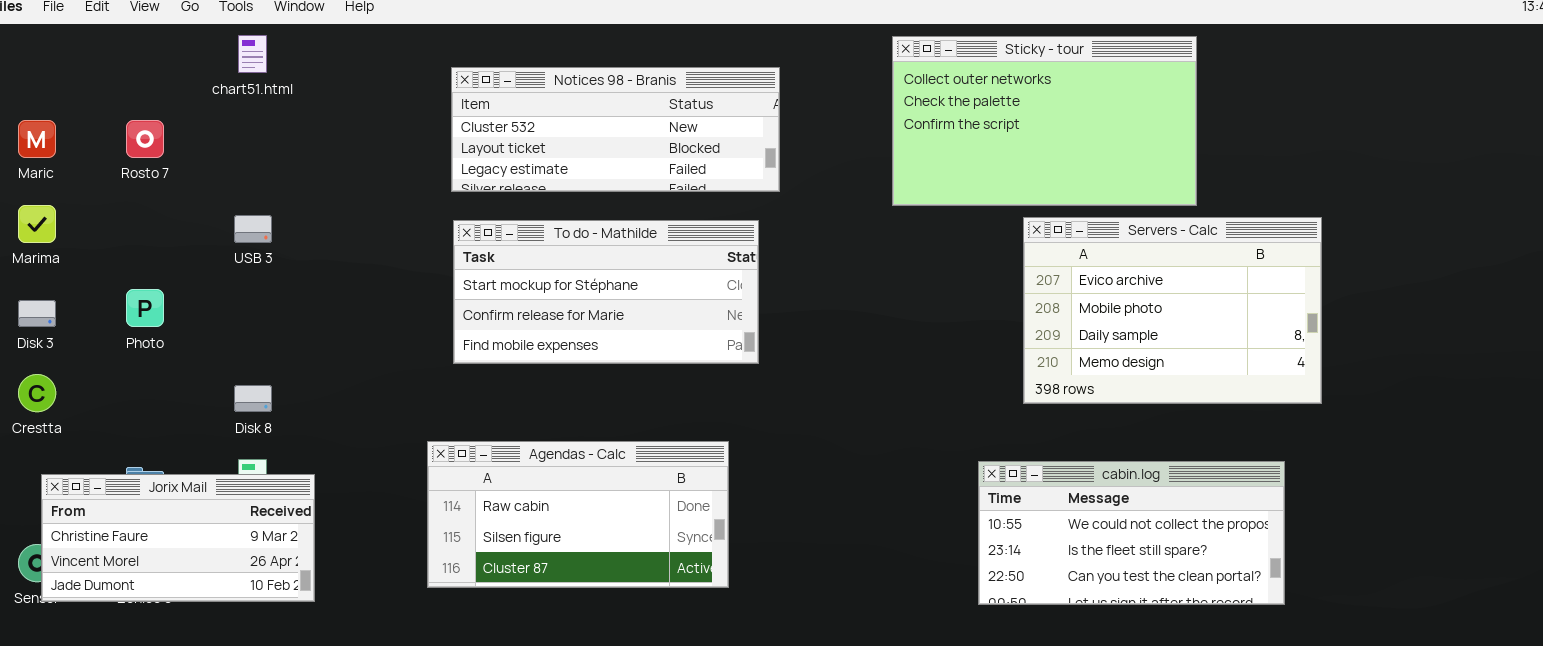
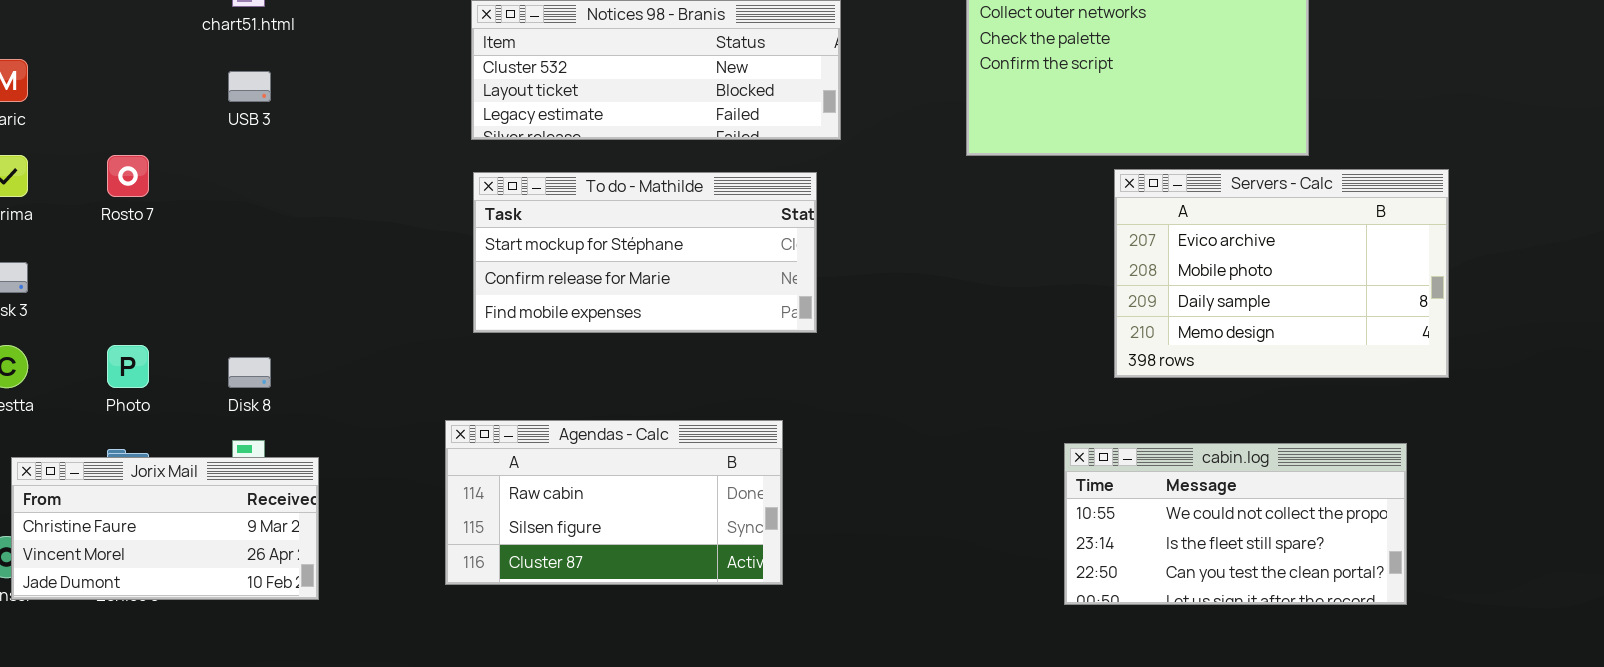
Rosto 7: [126,120,164,158] -> [107,155,149,197], moved
USB 3: [234,215,272,243] -> [228,71,271,102], moved
Photo: [126,289,164,327] -> [107,345,149,388], moved

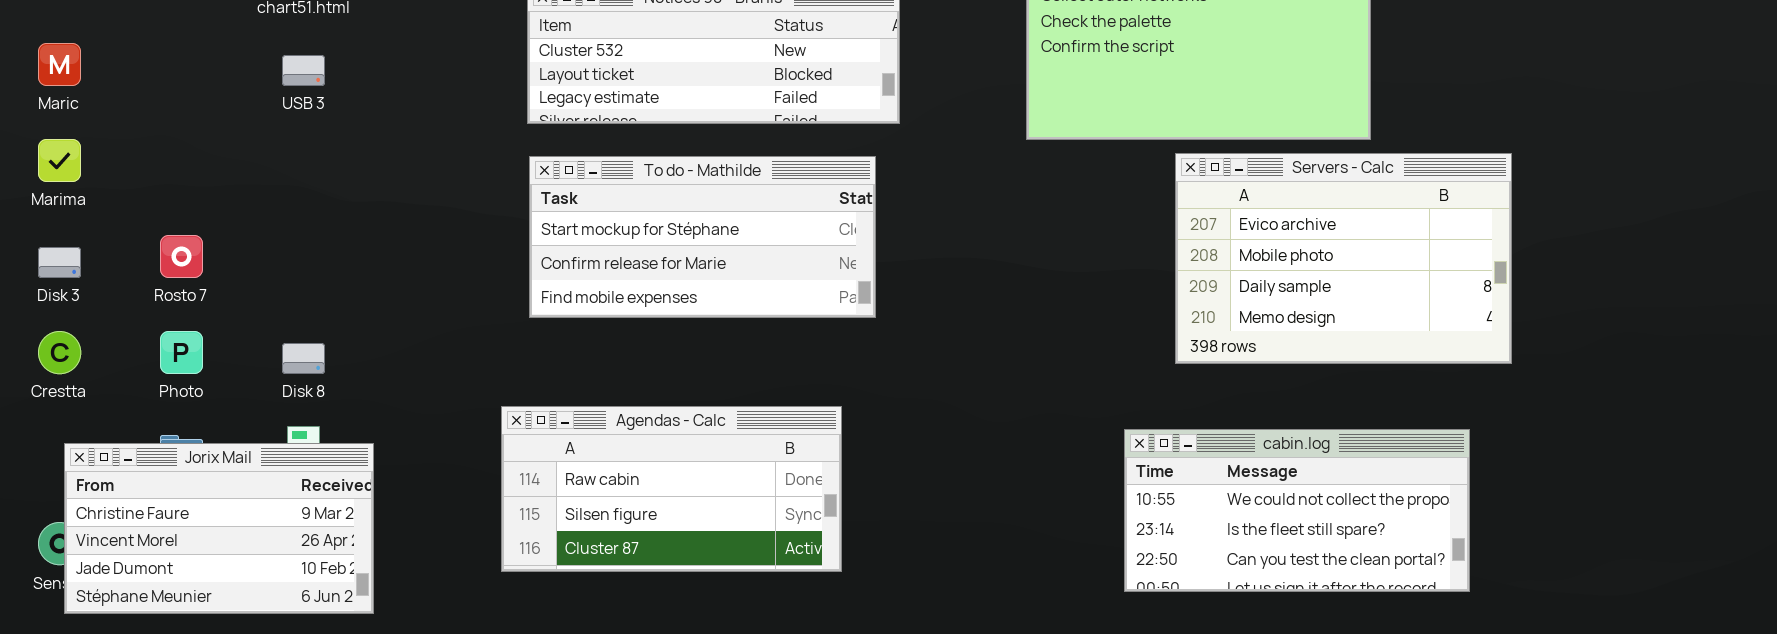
Rosto 7: [107,155,149,197] -> [160,235,203,278], moved
Jorix Mail: [11,457,319,600] -> [64,443,374,614], resized

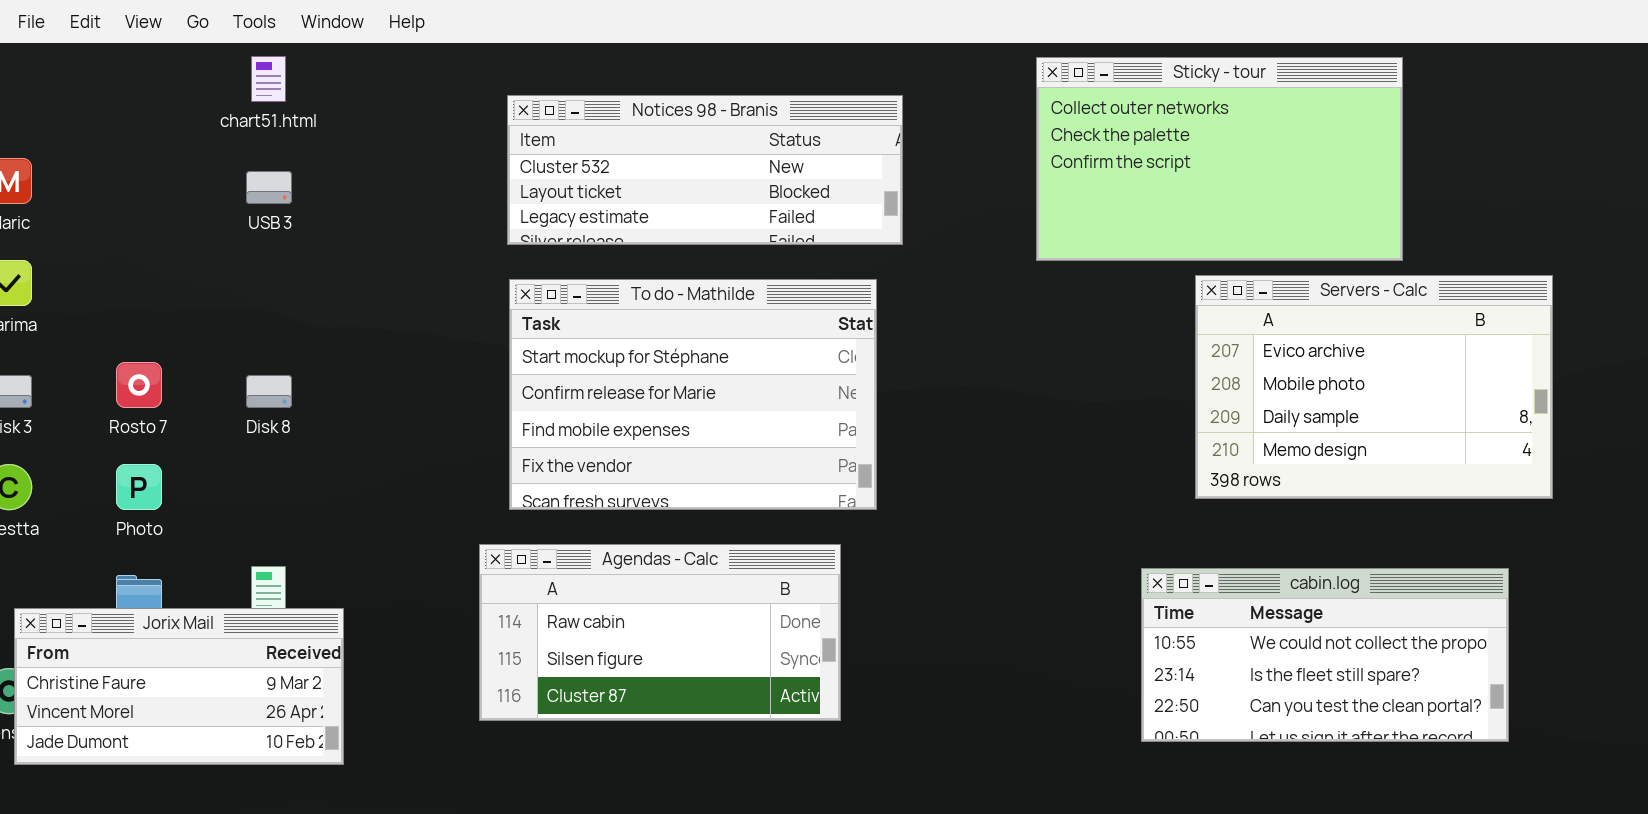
To do - Mathilde: [529,156,876,318] -> [509,279,877,510], resized
Disk 8: [282,343,325,374] -> [246,375,292,408], moved
Jorix Mail: [64,443,374,614] -> [14,608,344,765], resized

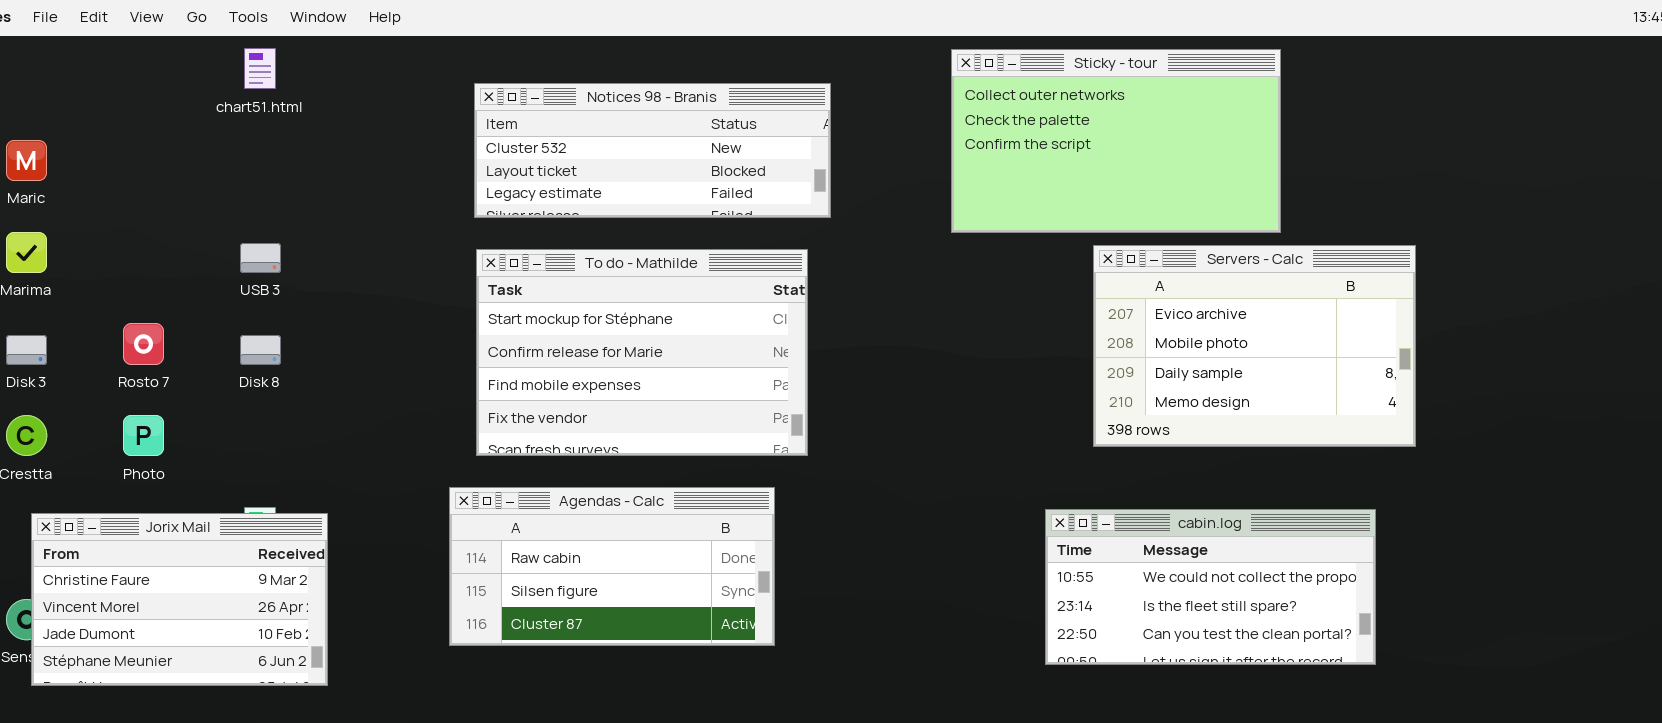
USB 3: [246,171,292,204] -> [240,243,281,273], moved
Jorix Mail: [14,608,344,765] -> [31,513,328,686], resized

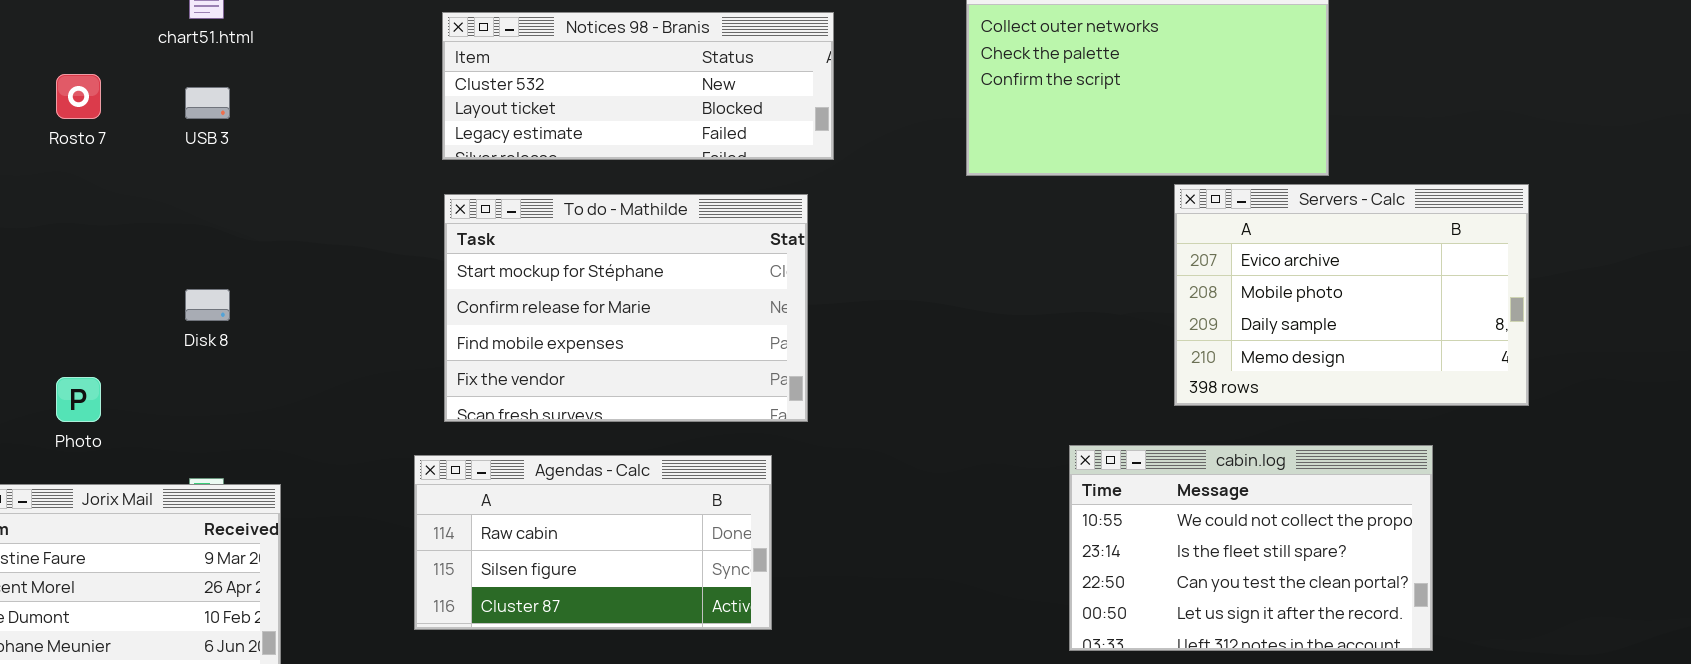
USB 3: [240,243,281,273] -> [185,87,230,119], moved
Servers - Calc: [1093,245,1416,447] -> [1174,184,1529,406], moved
Rosto 7: [123,323,164,365] -> [56,74,101,119], moved
cabin.log: [1045,509,1376,665] -> [1069,445,1433,651], resized

